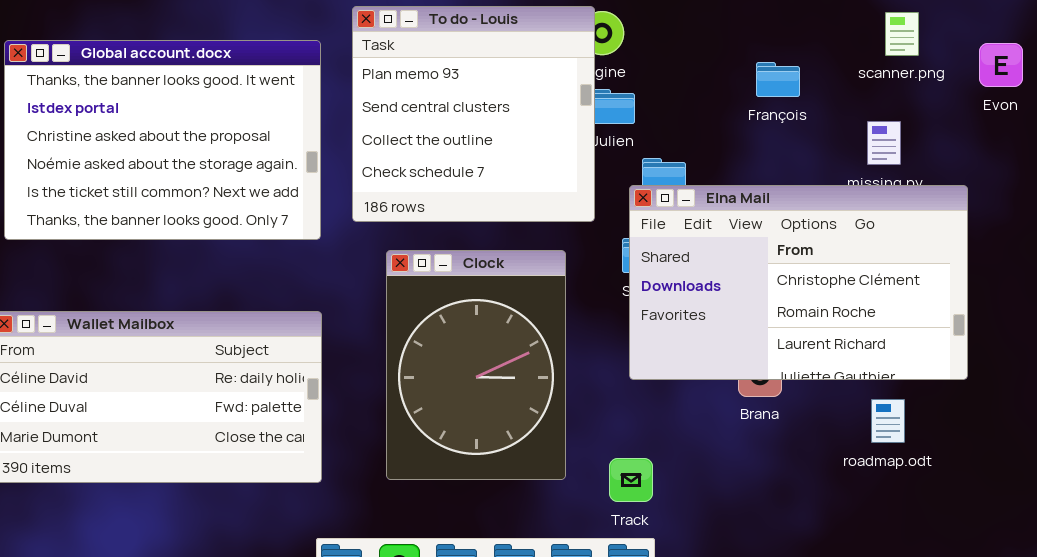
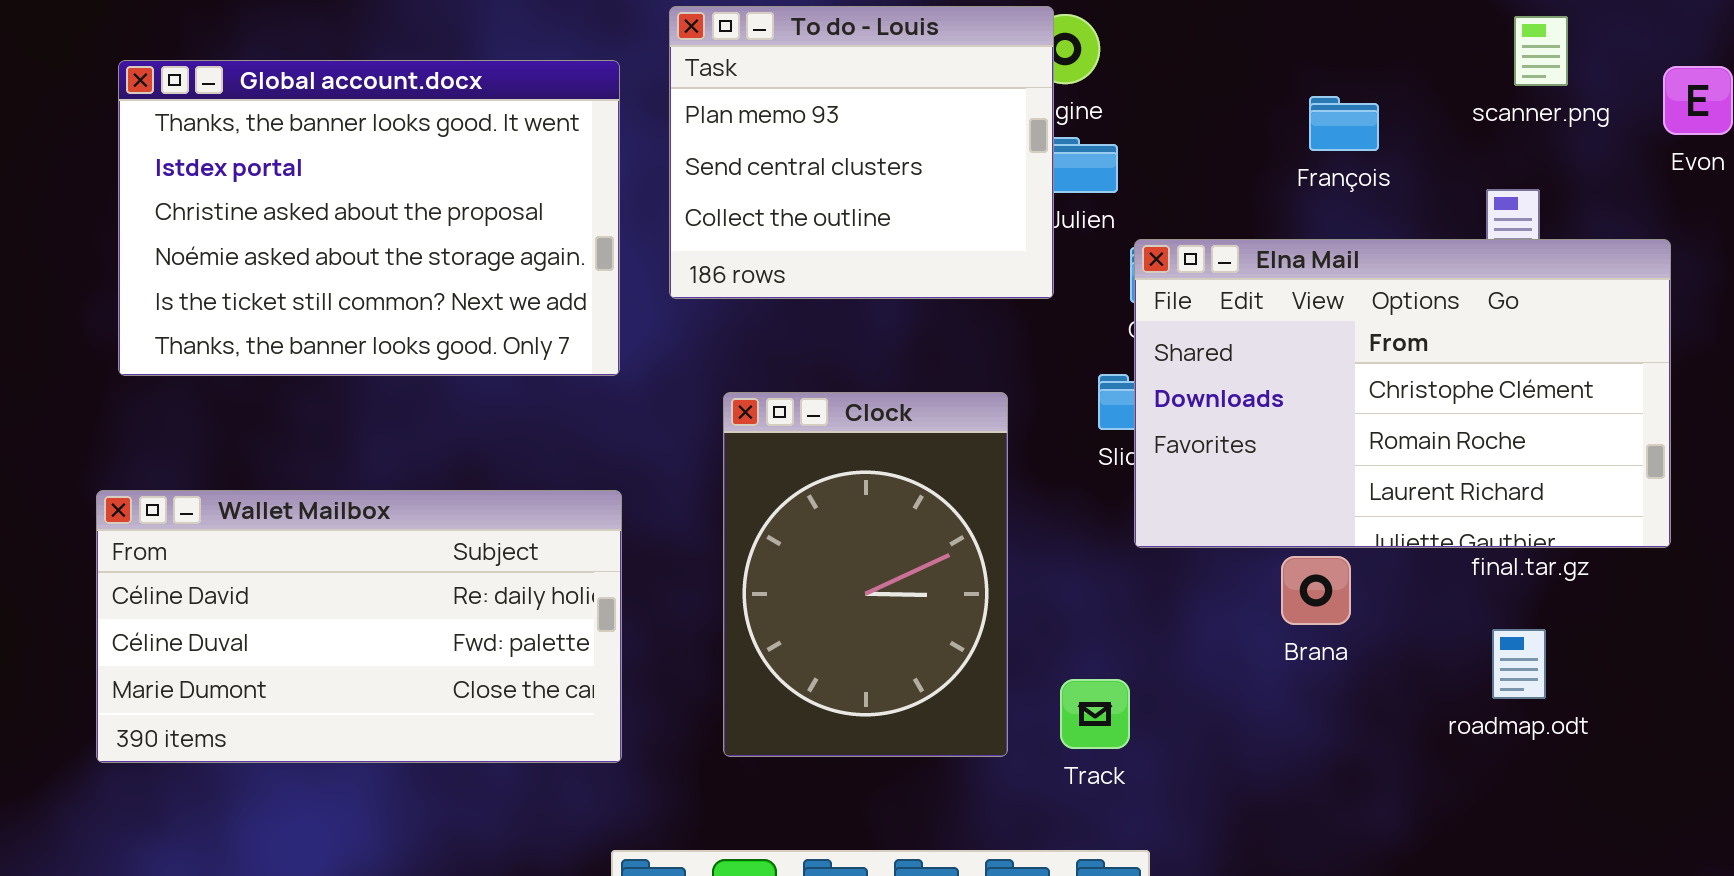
To do - Louis: [352,6,595,222] -> [669,6,1054,299], resized
Elna Mail: [629,185,968,380] -> [1134,239,1671,548], moved
Track: [609,458,653,502] -> [1060,679,1130,749], moved

